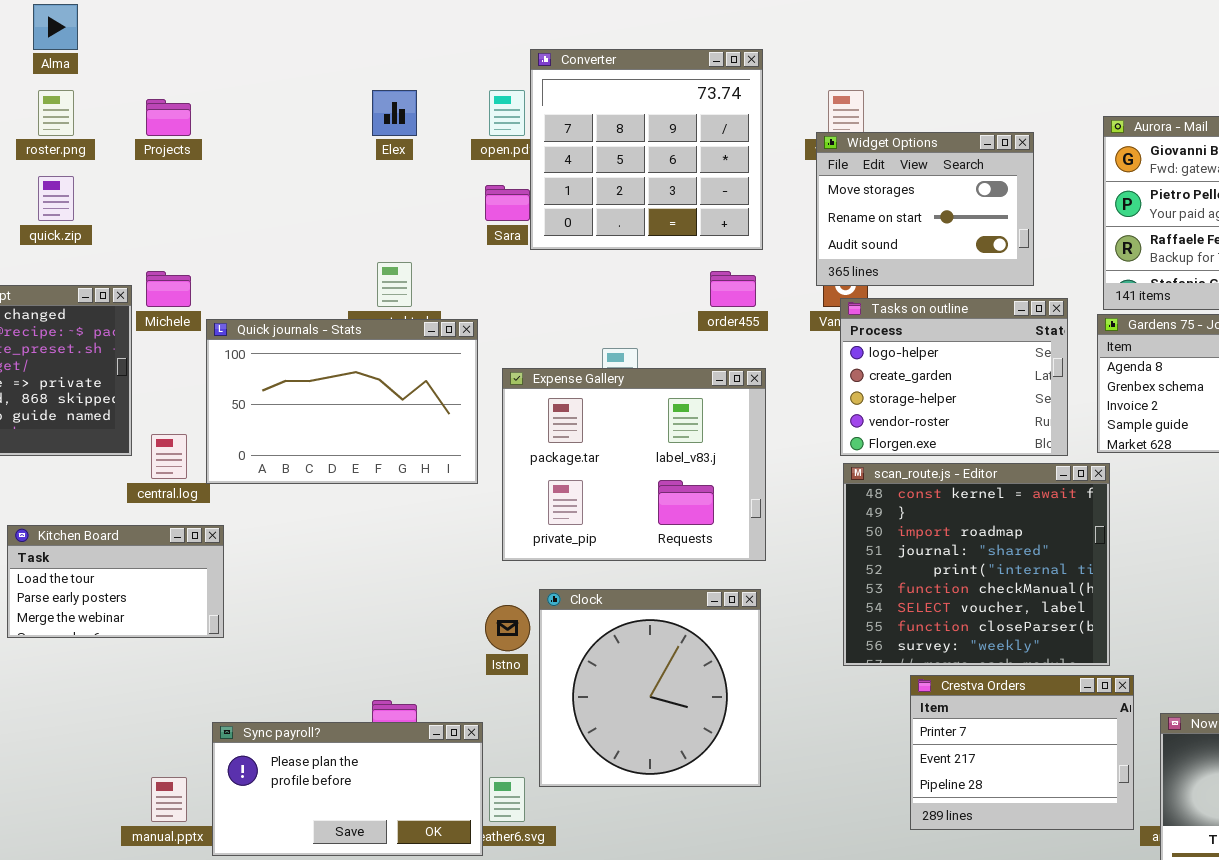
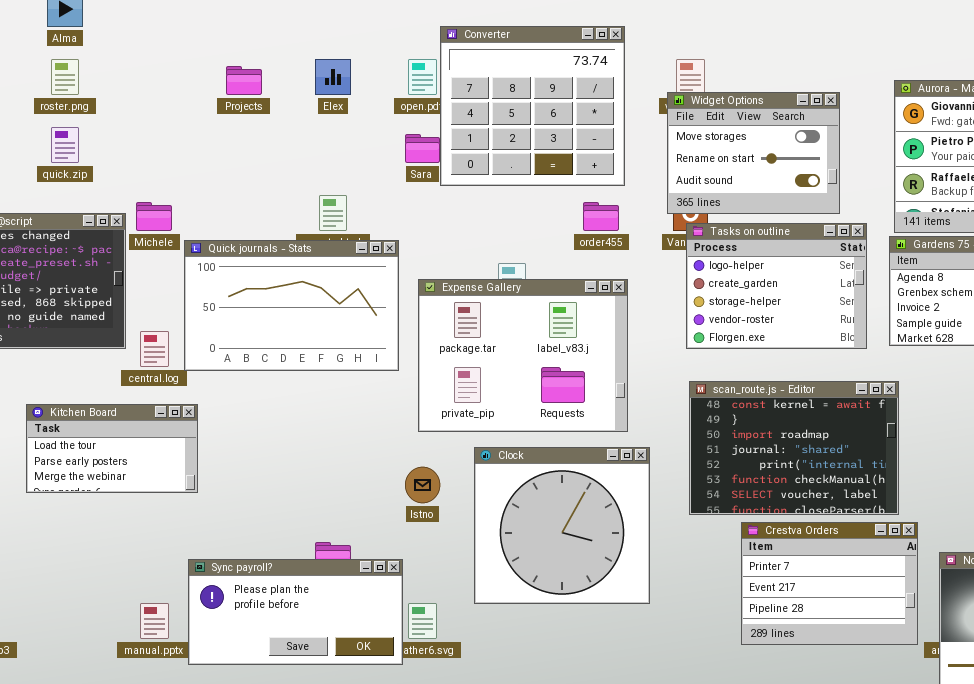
Projects: [146,99,191,136] -> [226,66,262,95], moved
scan_route.js - Editor: [843,463,1110,666] -> [689,381,899,515], resized
Clock: [539,589,761,787] -> [474,447,650,604], moved

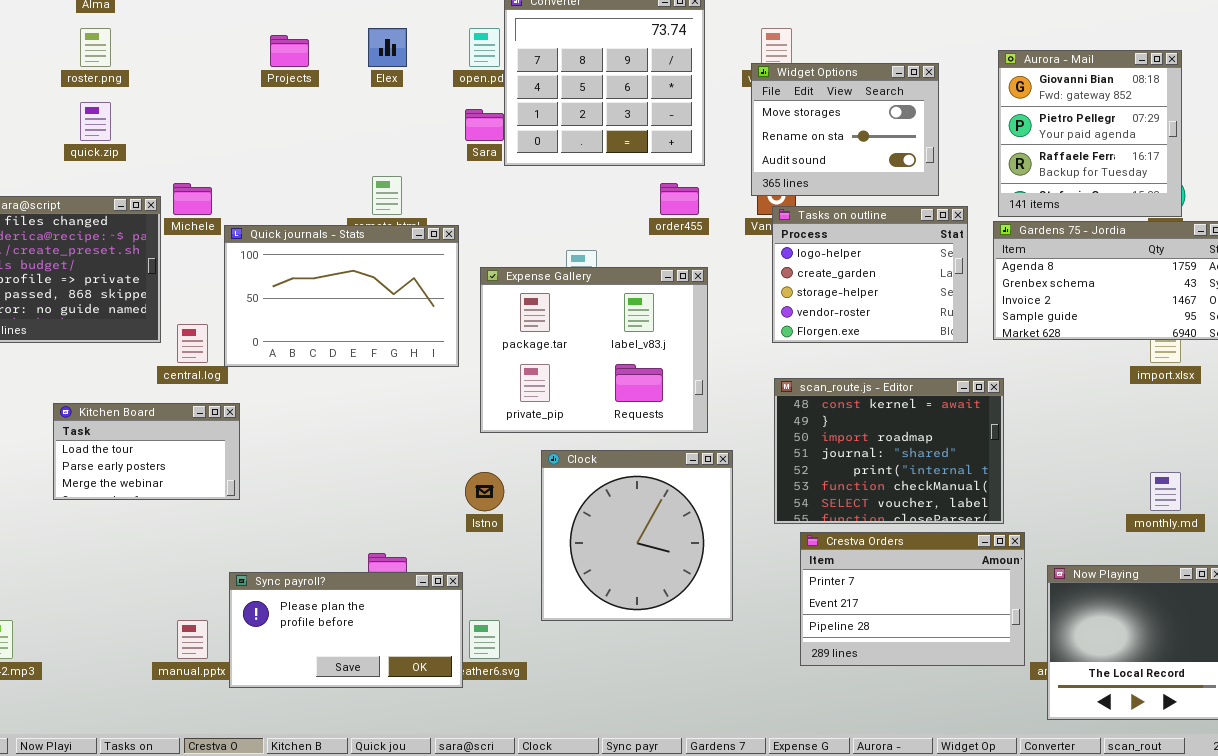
Crestva Orders: [741,522,918,645] -> [800,532,1025,666], resized

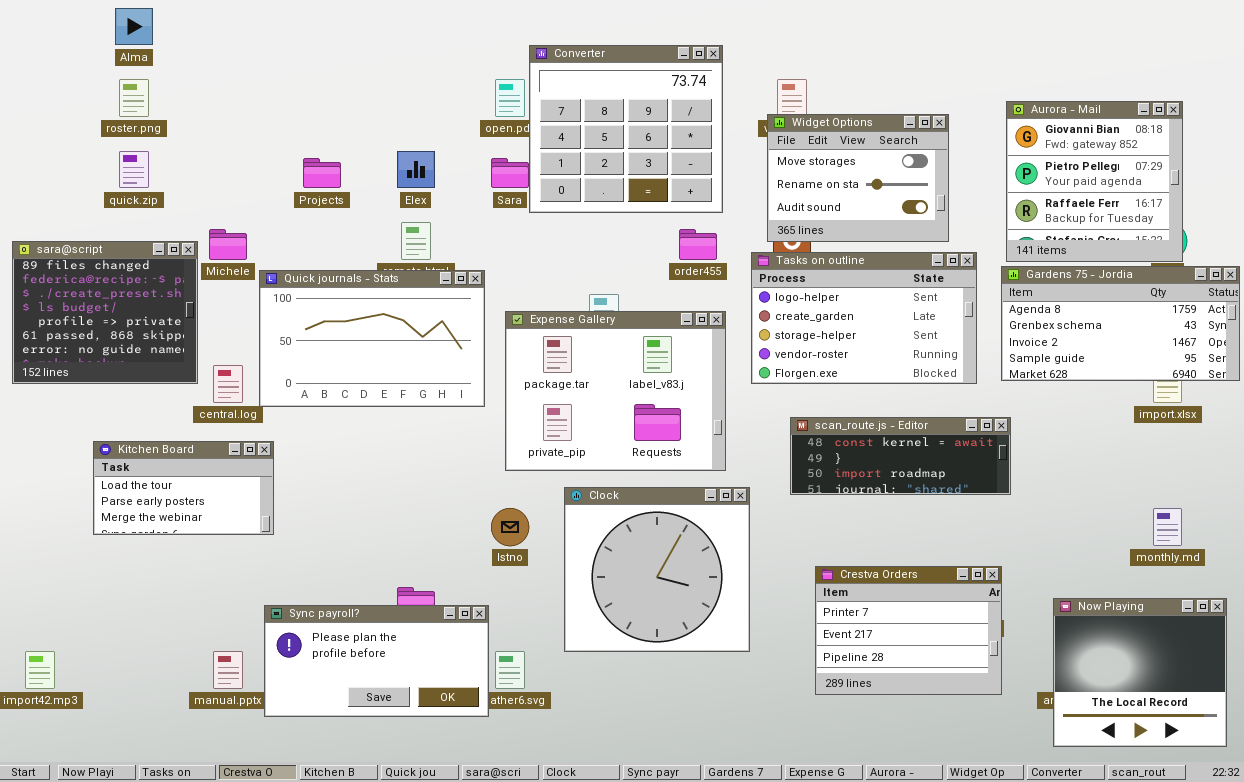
Elex: [368,28,407,67] -> [397,151,435,188], moved
Projects: [270,35,309,67] -> [303,158,341,188], moved
Tasks on outline: [772,206,968,343] -> [751,252,977,384], resized
scan_route.js - Editor: [774,378,1004,524] -> [790,417,1011,495], resized
Crestva Orders: [800,532,1025,666] -> [815,566,1002,695], resized

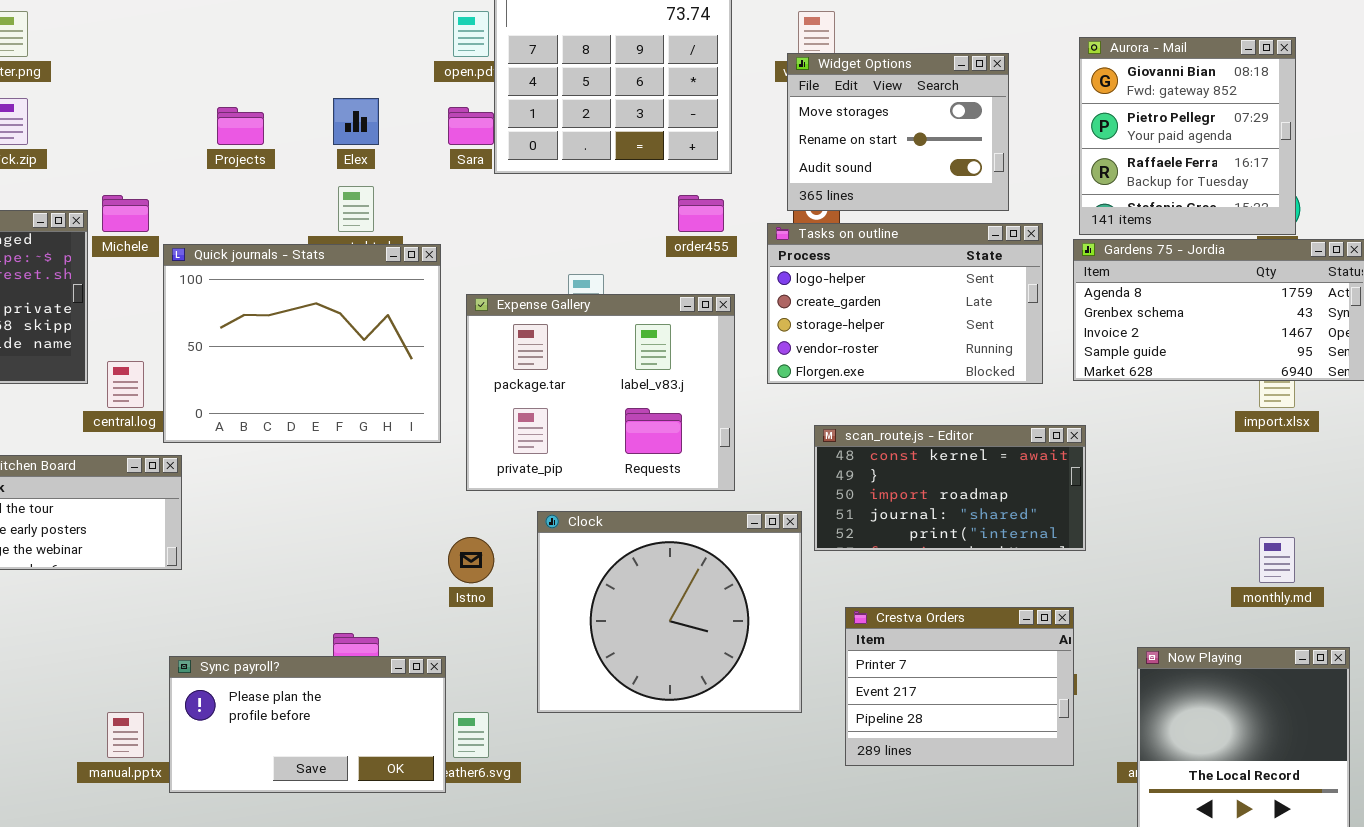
Quick journals - Stats: [259,270,485,407] -> [163,244,441,443], resized
scan_route.js - Editor: [790,417,1011,495] -> [814,425,1086,551], resized
Clock: [564,487,750,652] -> [537,511,802,713], resized

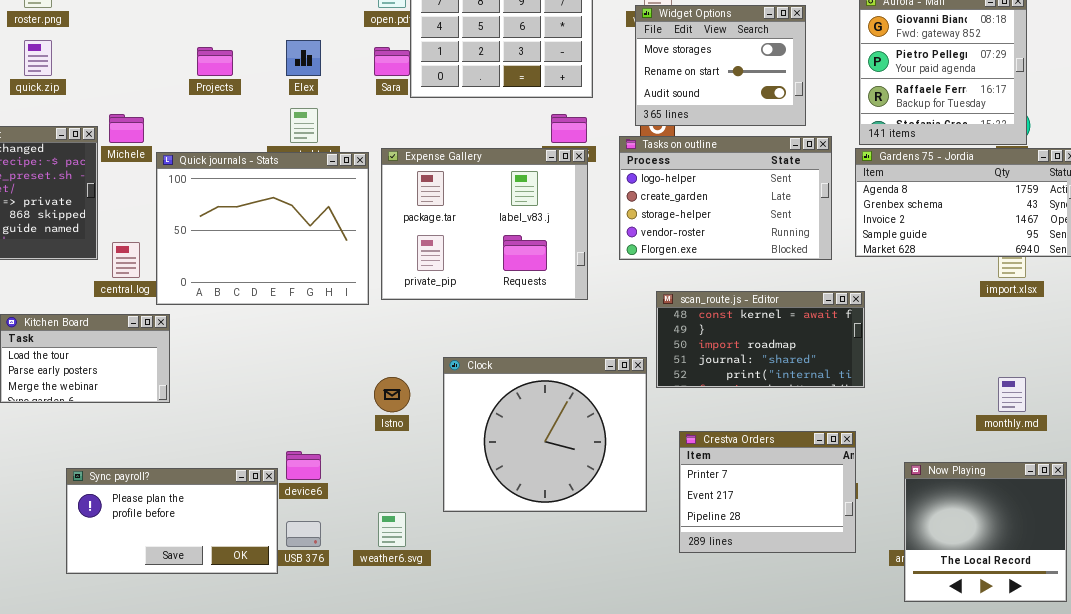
Expense Gallery: [466,294,735,491] -> [381,148,588,300], moved
Sync payroll?: [169,656,446,793] -> [66,468,278,574], moved

